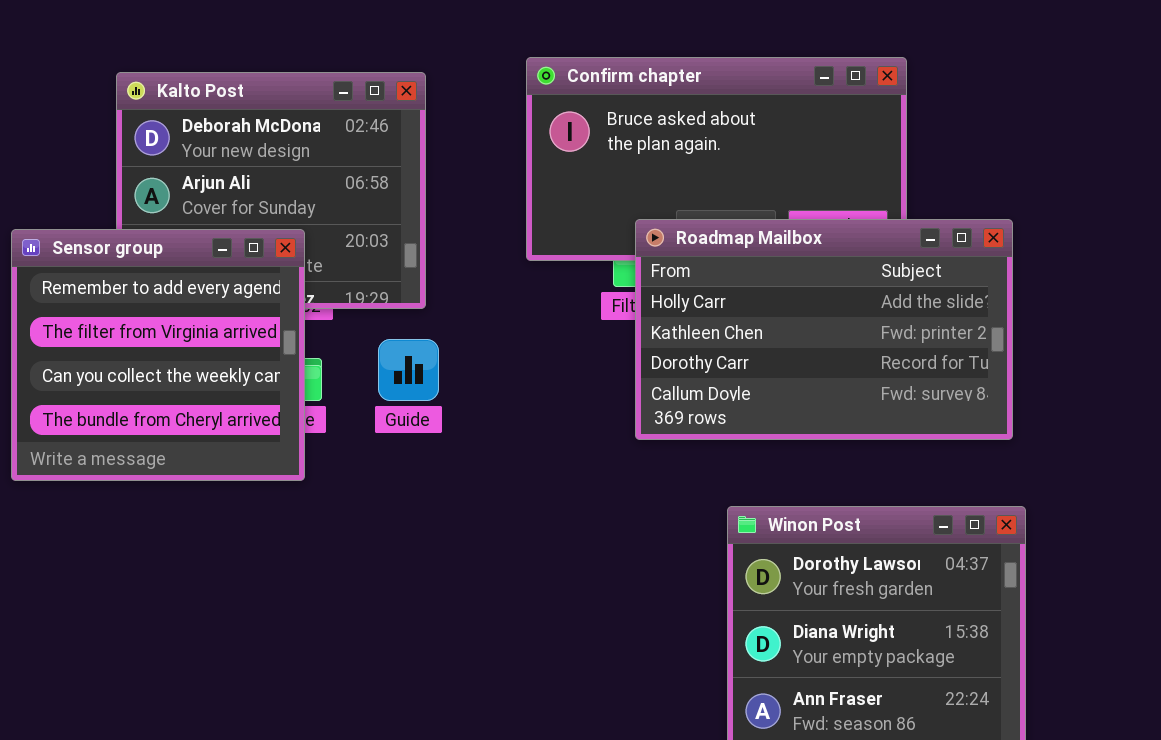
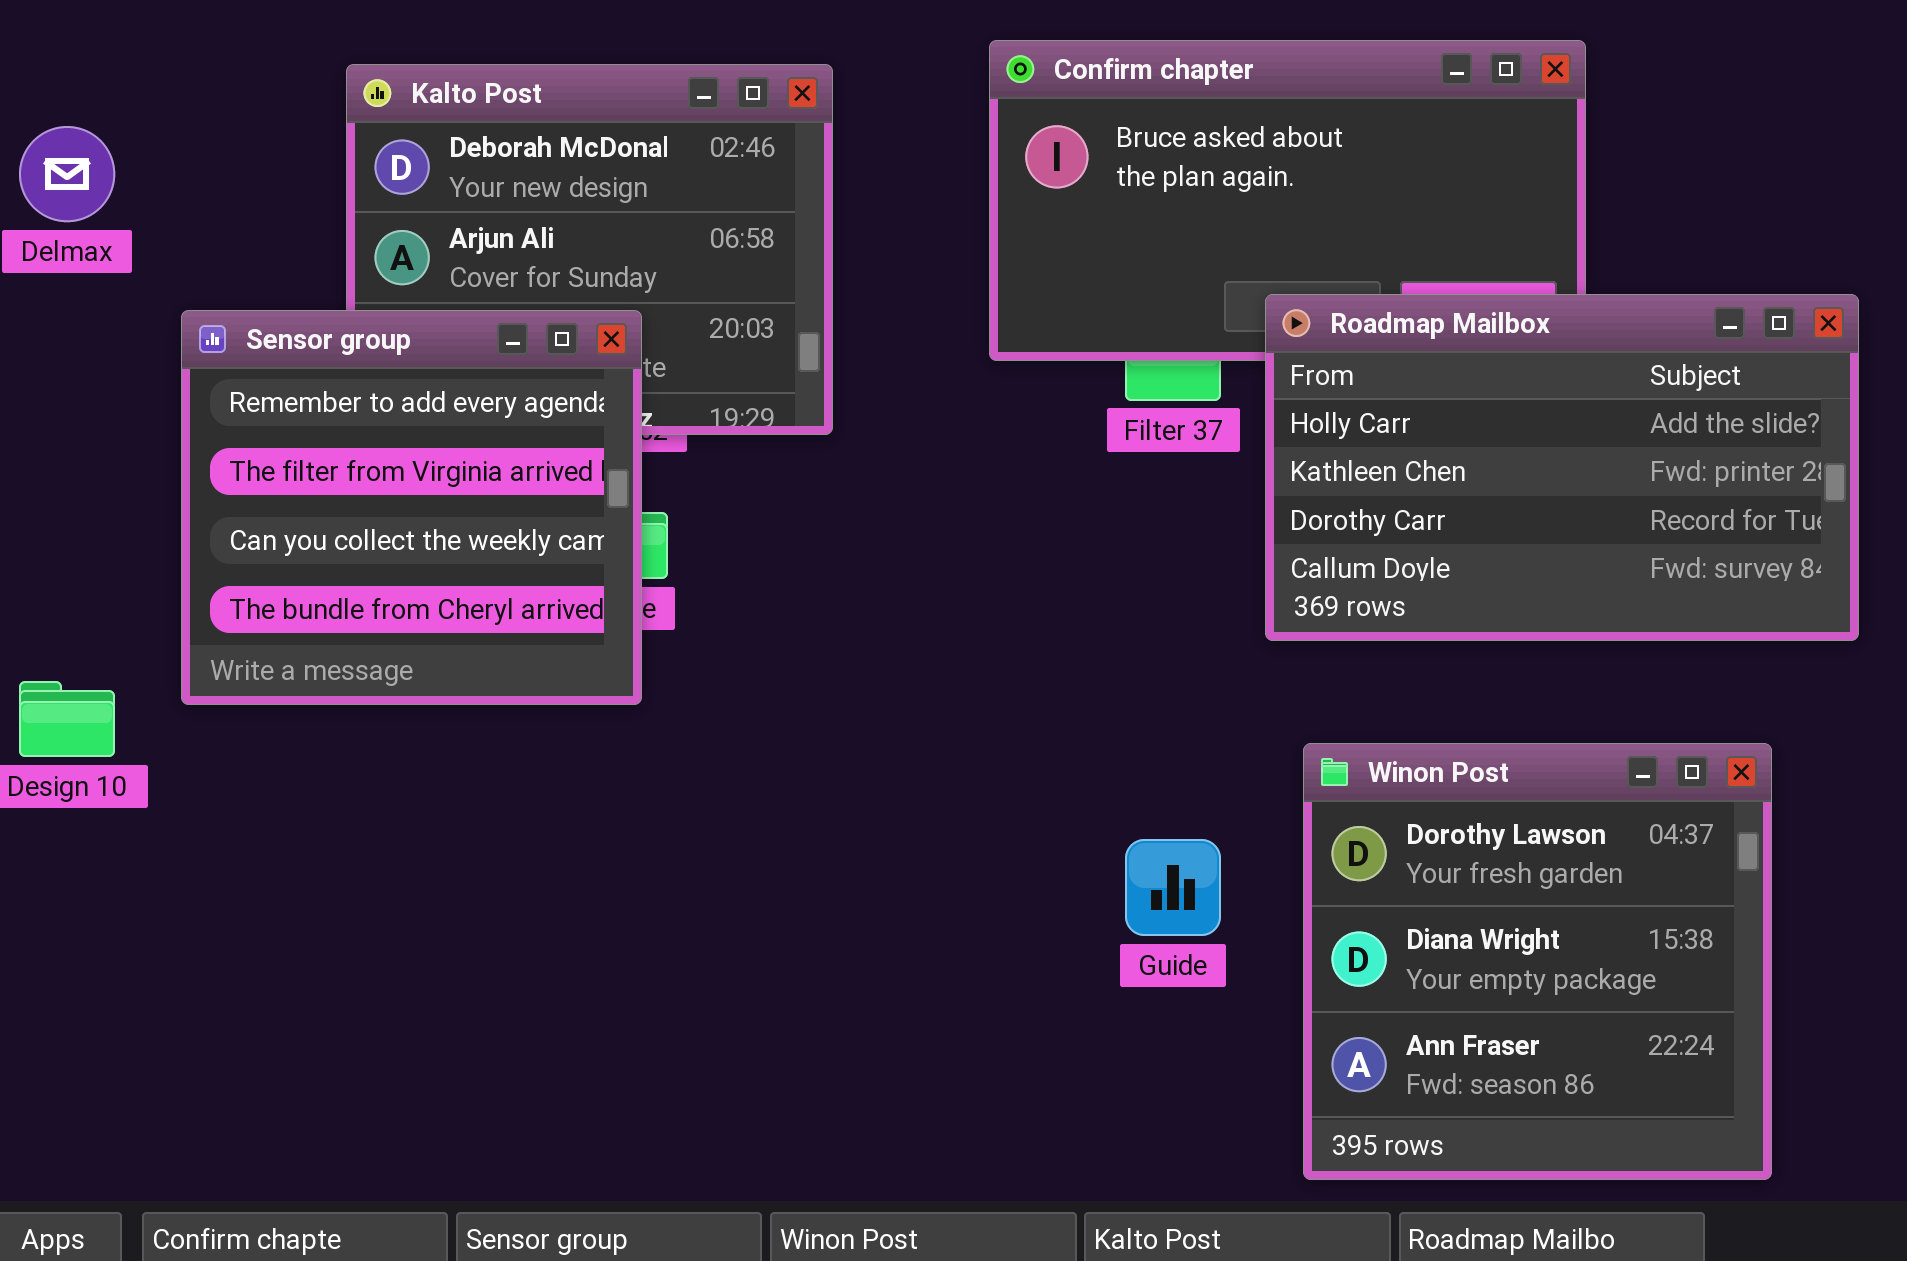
Roadmap Mailbox: [635,219,1013,440] -> [1265,294,1859,641], moved
Guide: [378,339,439,401] -> [1125,839,1221,936], moved

